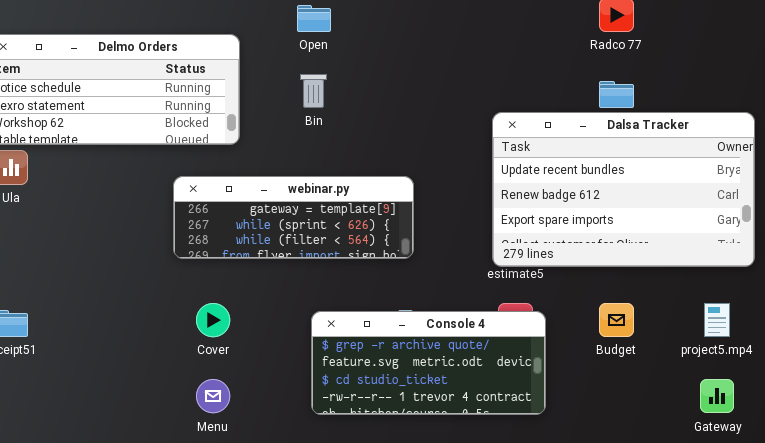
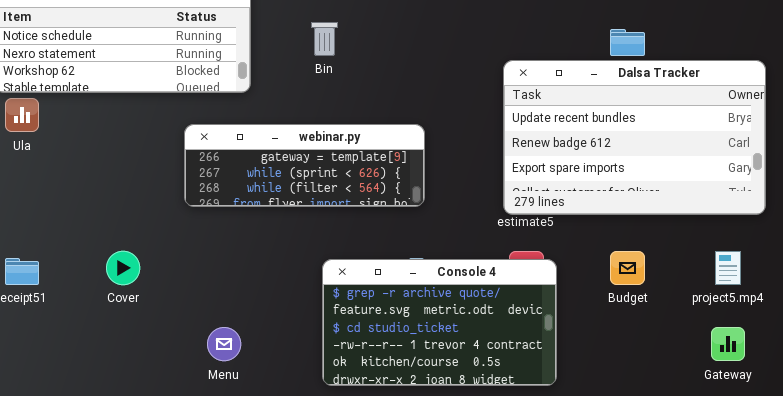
Cover: [196,303,230,337] -> [106,251,140,285], moved
Console 4: [311,311,546,415] -> [322,259,557,386], resized

